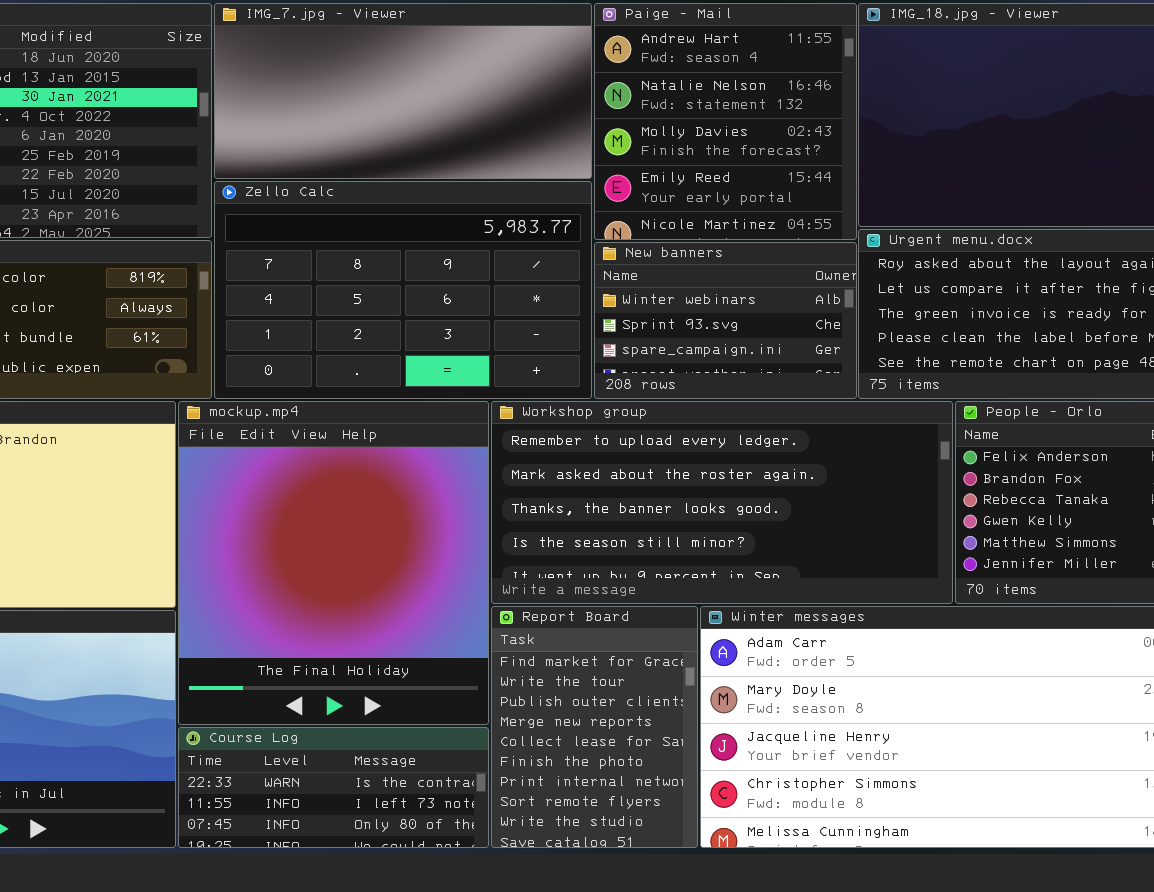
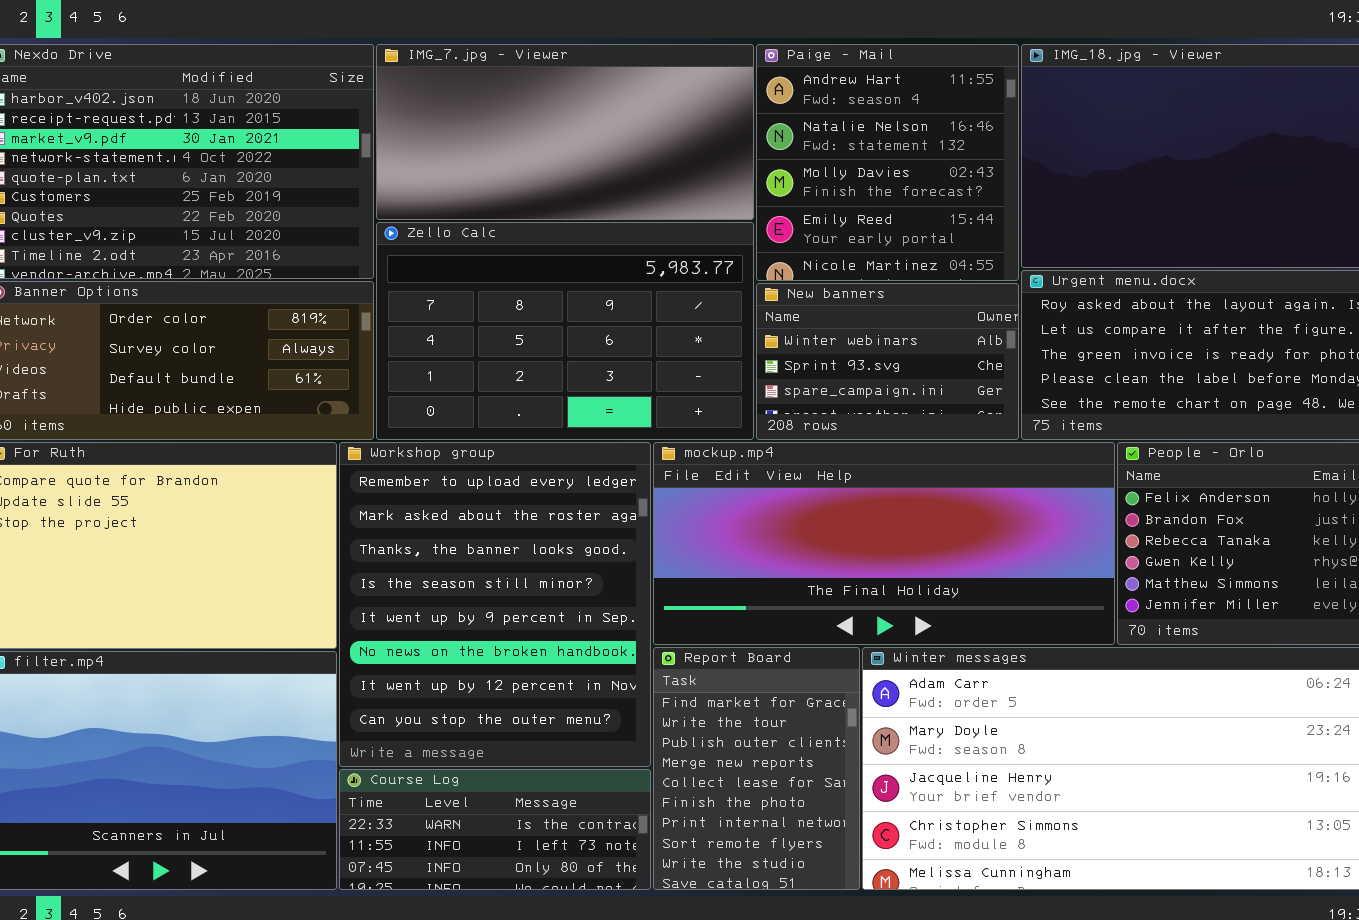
mockup.mp4: [178,401,489,725] -> [653,442,1115,645], moved, resized
Workshop group: [491,401,953,604] -> [339,442,651,767], moved, resized

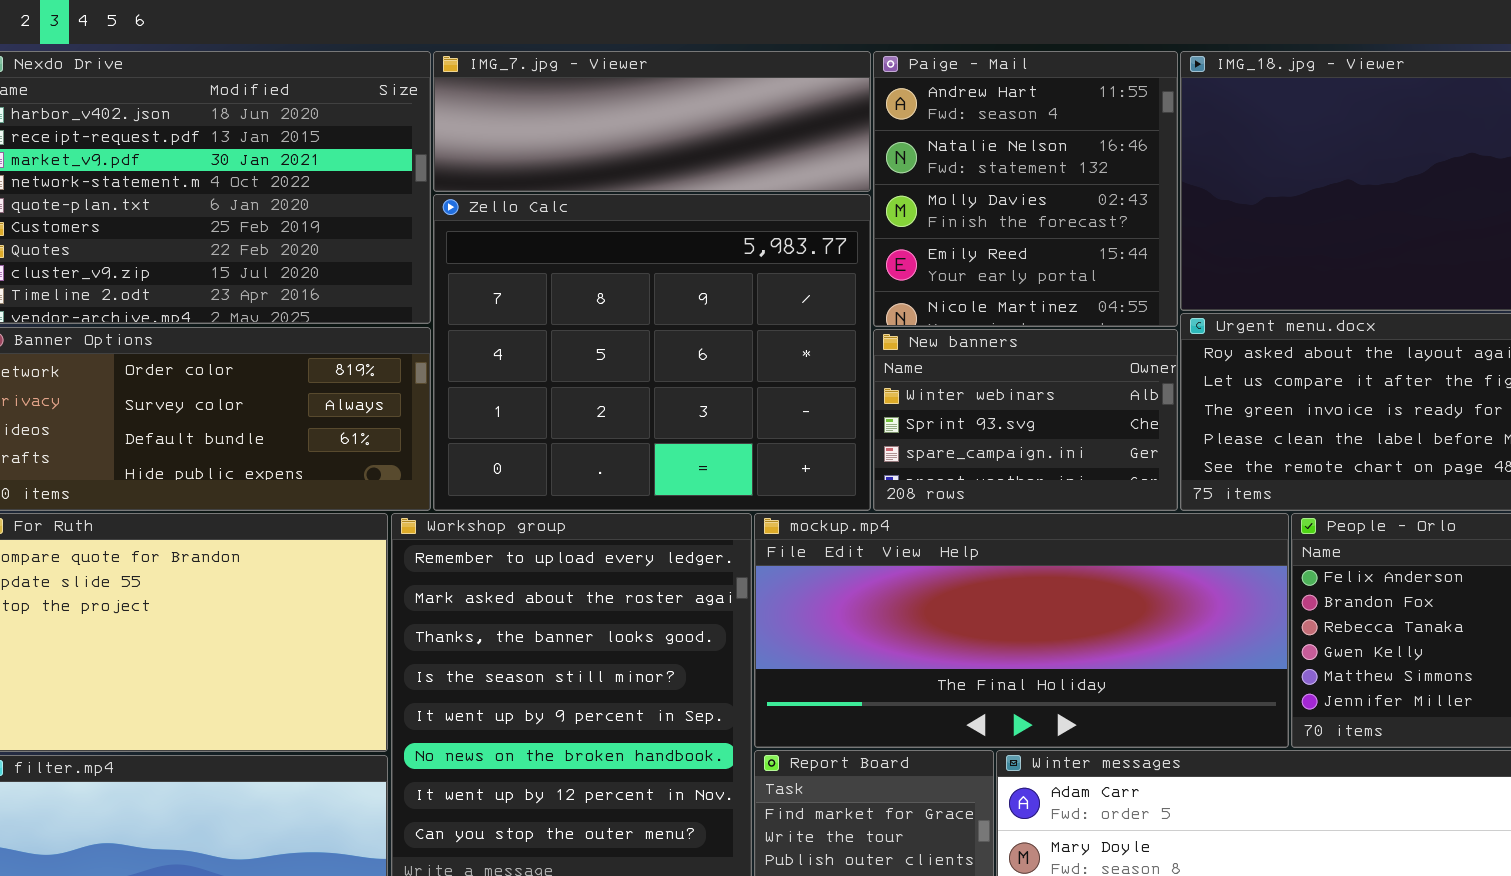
IMG_7.jpg - Viewer: [376,44,754,220] -> [433,51,871,192], resized
Zello Calc: [376,222,754,440] -> [433,194,871,511], resized

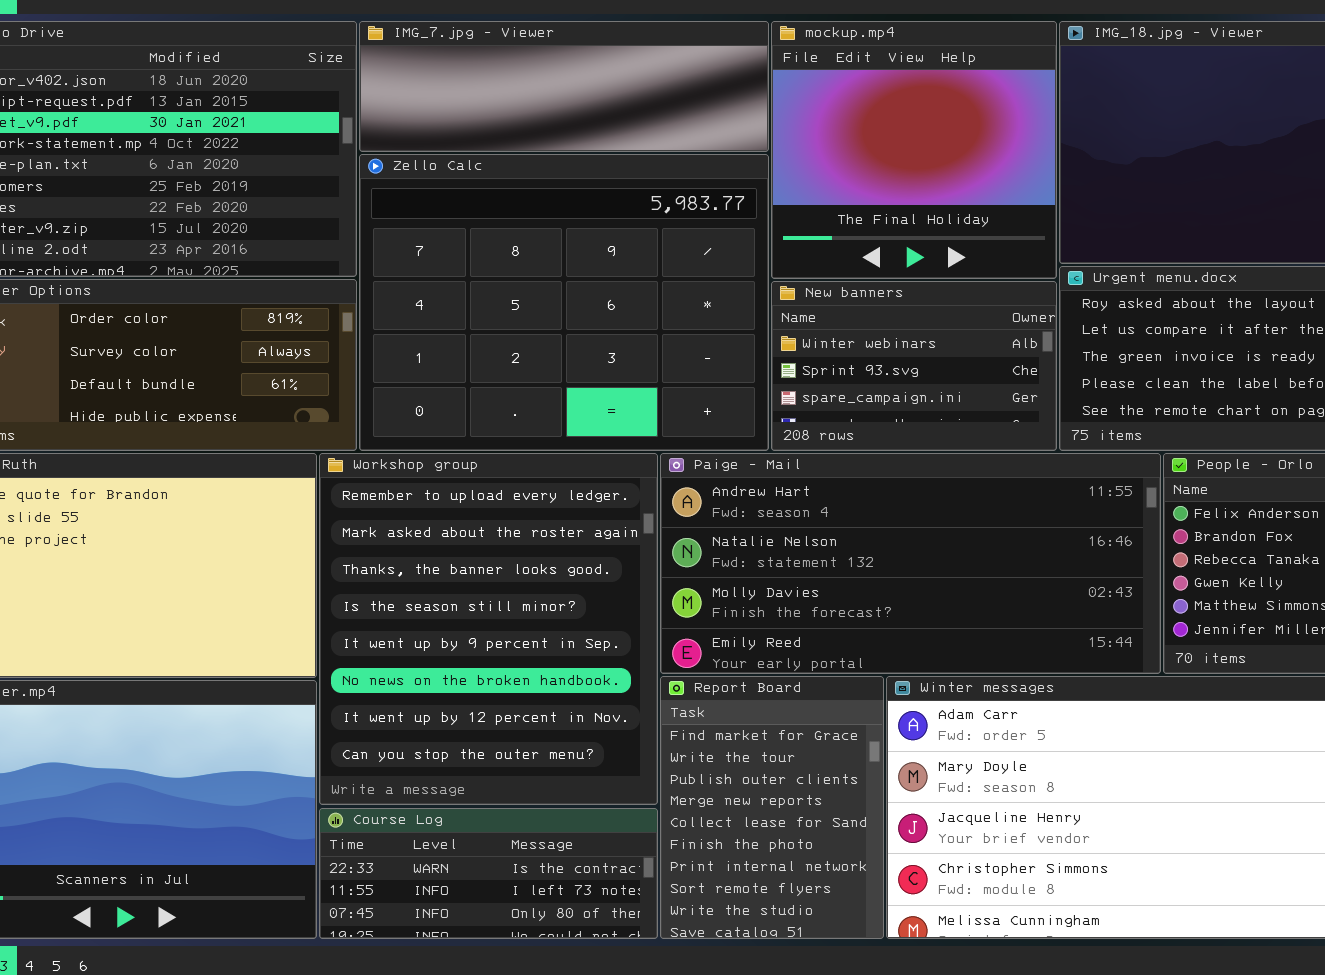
Paige - Mail: [873,51,1178,327] -> [660,453,1161,674], moved, resized
mockup.mp4: [754,513,1289,748] -> [771,21,1057,279], moved, resized

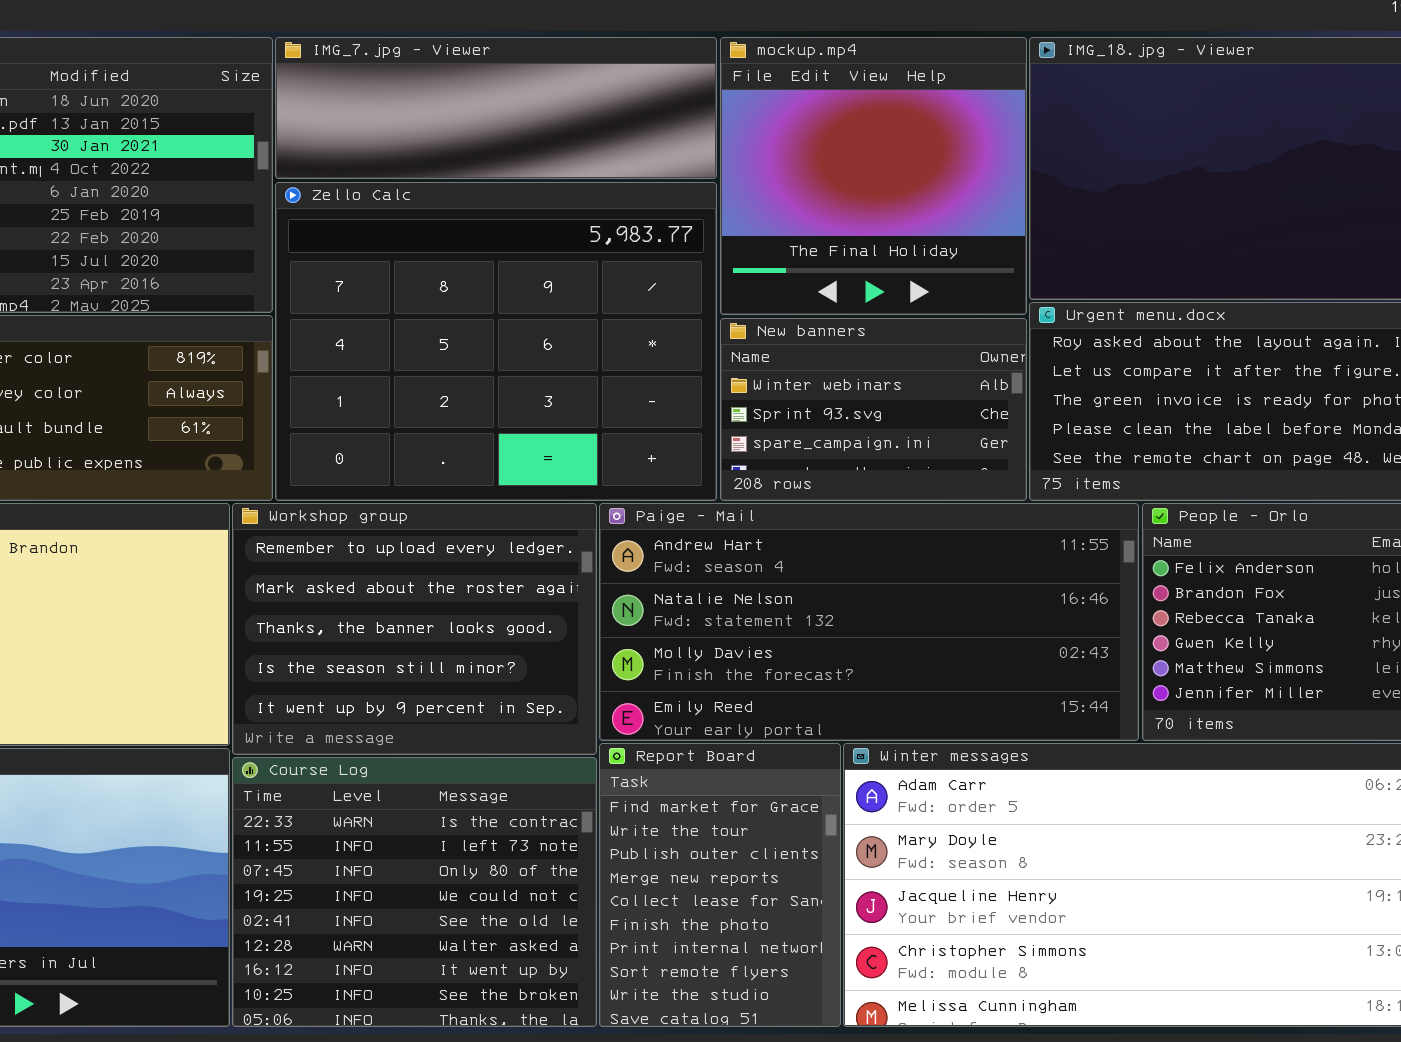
Workshop group: [319,453,658,805] -> [232,503,597,755], resized
Course Log: [319,808,658,939] -> [232,757,597,1027], resized

